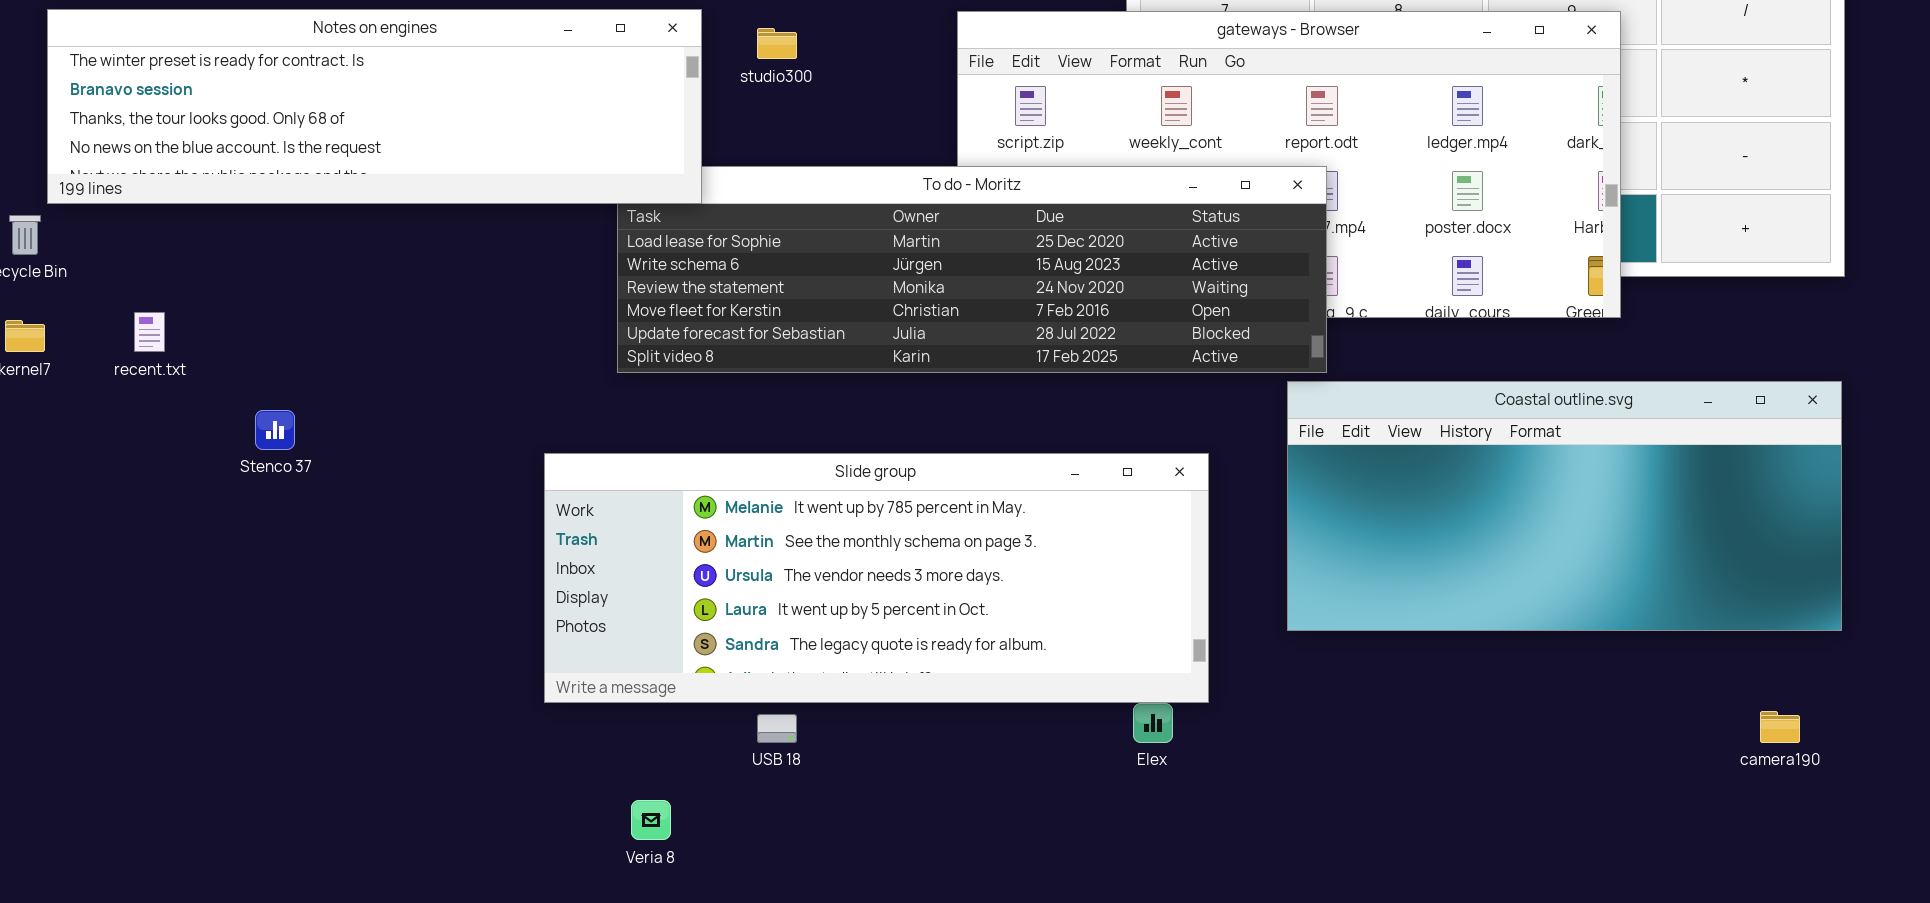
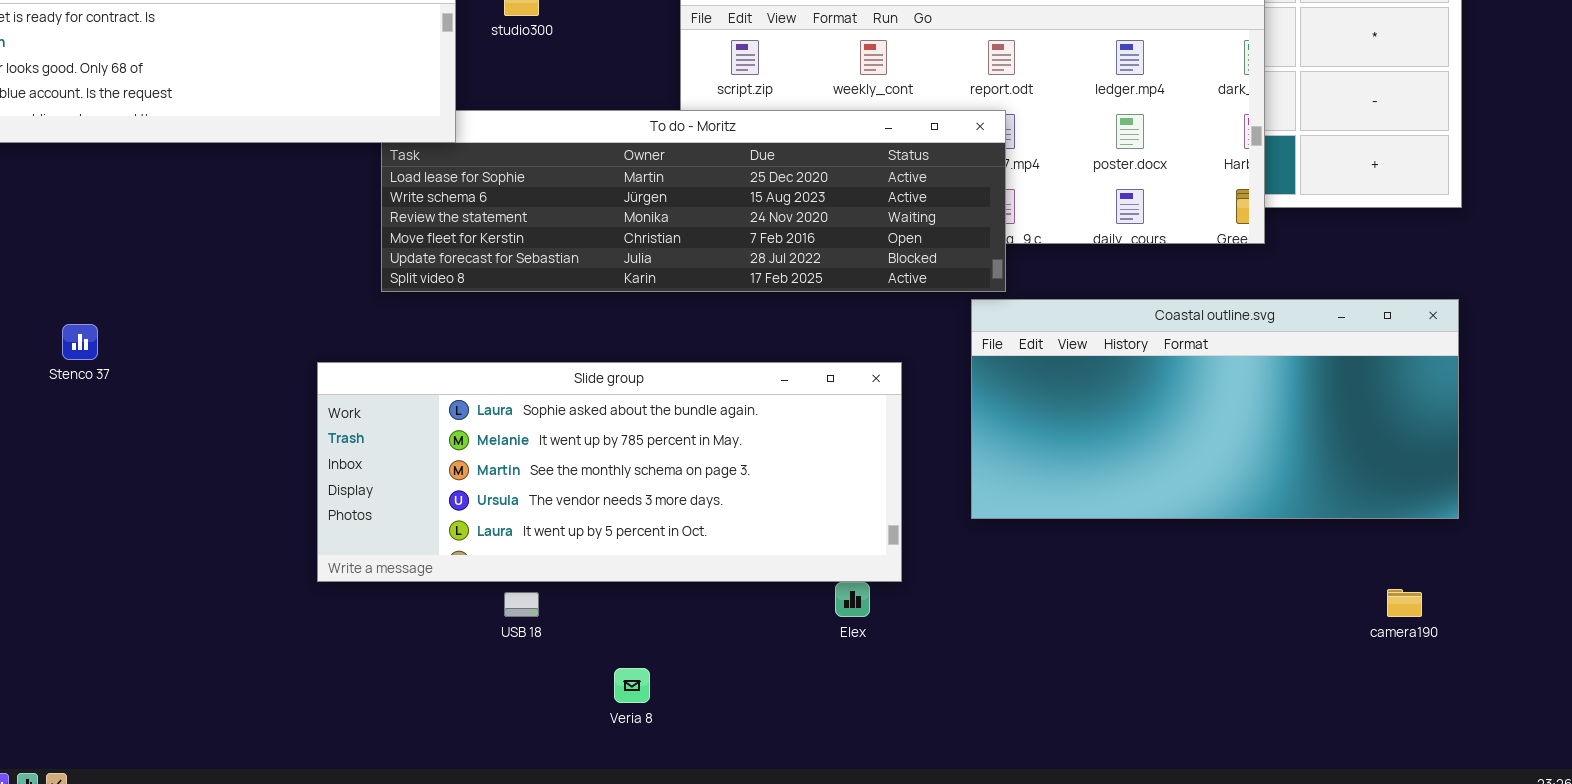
Slide group: [544,453,1209,703] -> [317,362,902,582], scrolled up 1 row
Veria 8: [631,800,671,840] -> [614,668,650,703], moved

